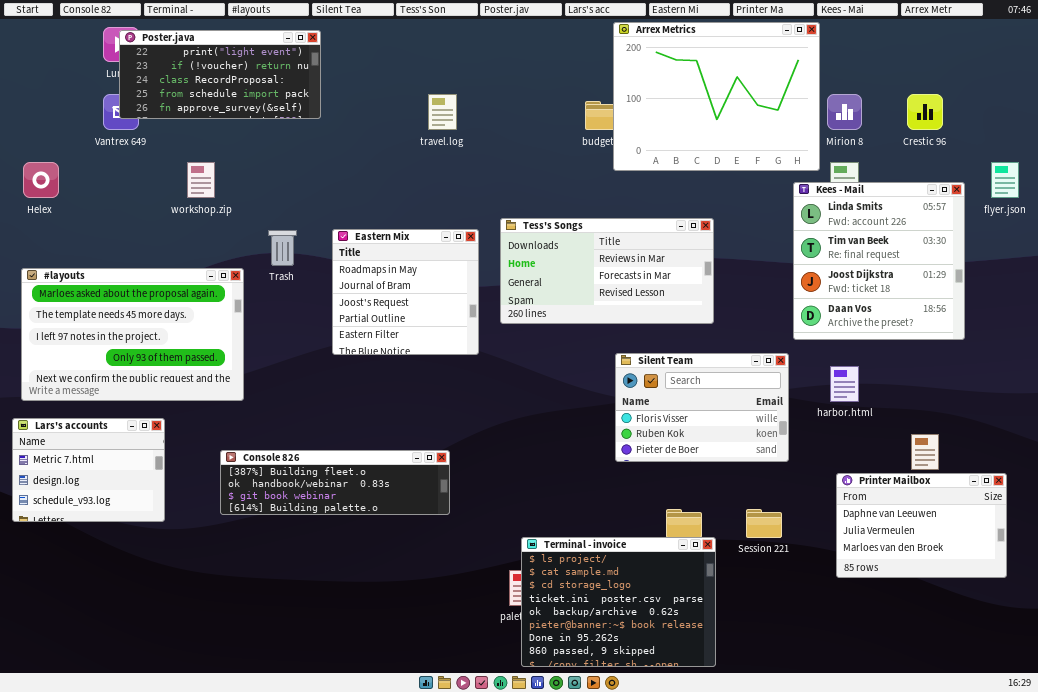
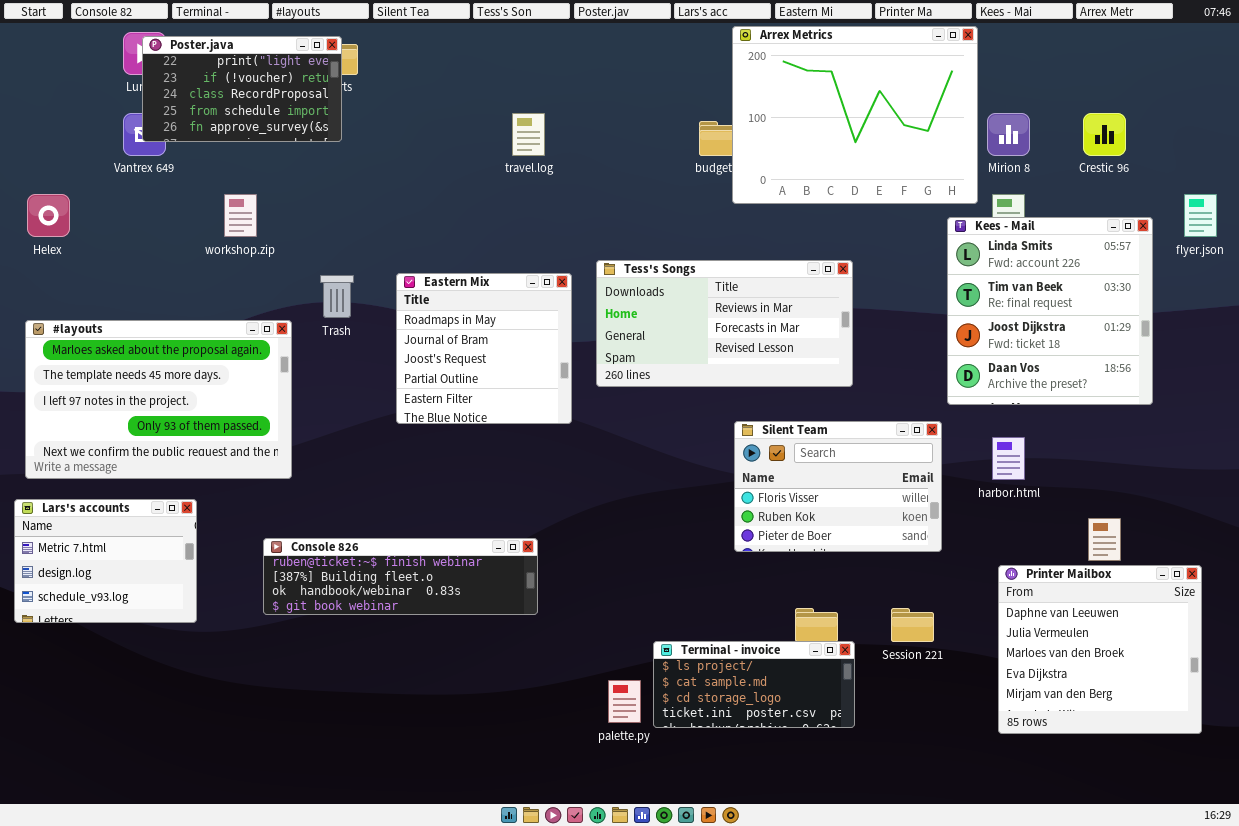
Poster.java: [119,30,321,119] -> [142,36,342,142], resized
Console 826: [220,450,450,515] -> [263,538,538,615], scrolled up 1 row
Printer Mailbox: [836,473,1007,578] -> [998,565,1202,734], resized
Terminal - invoice: [521,537,716,667] -> [653,641,855,728], resized

